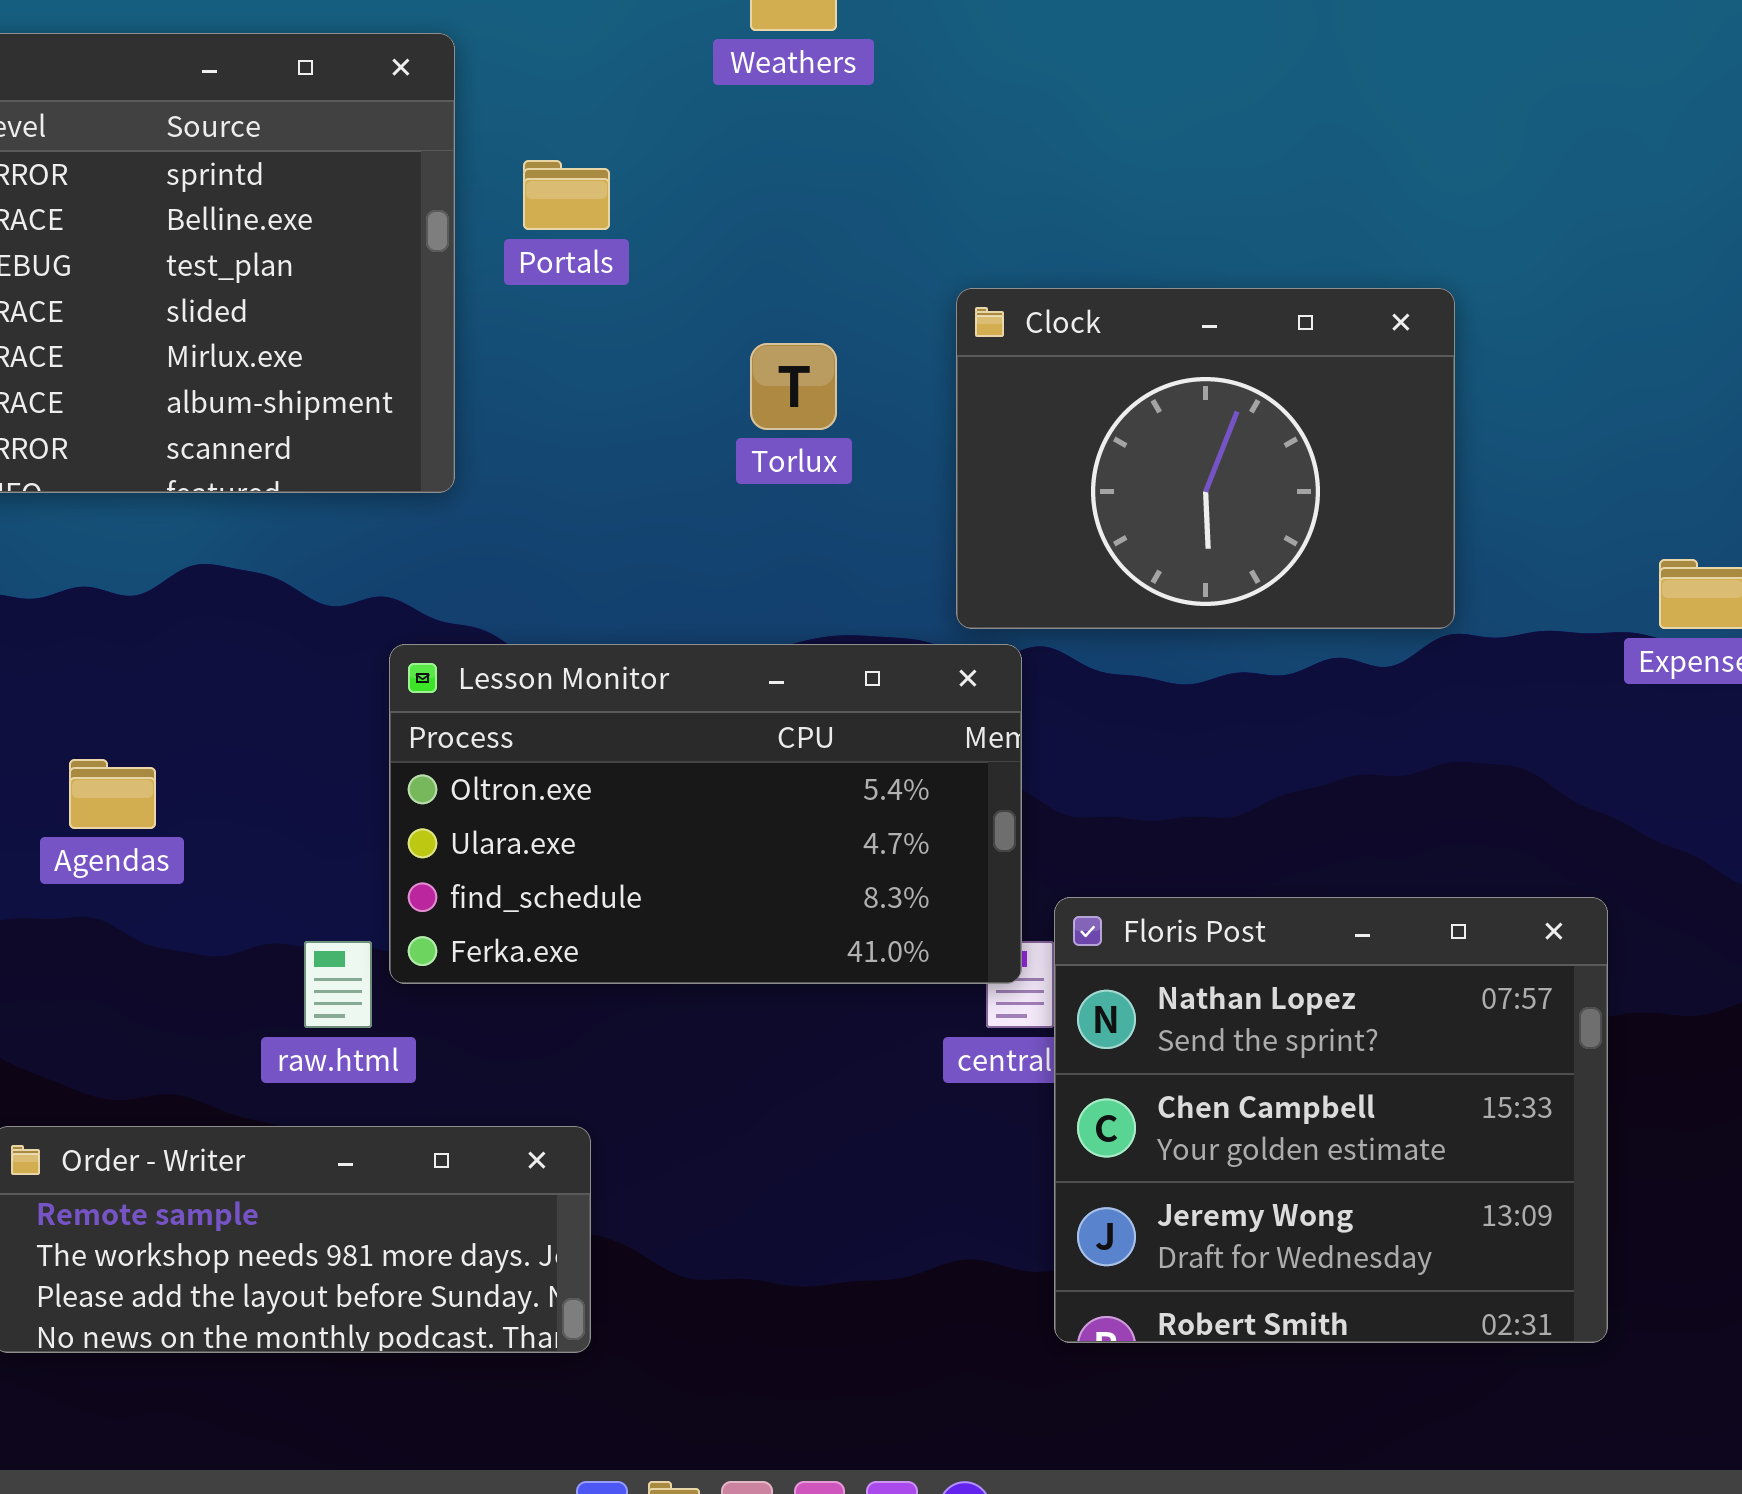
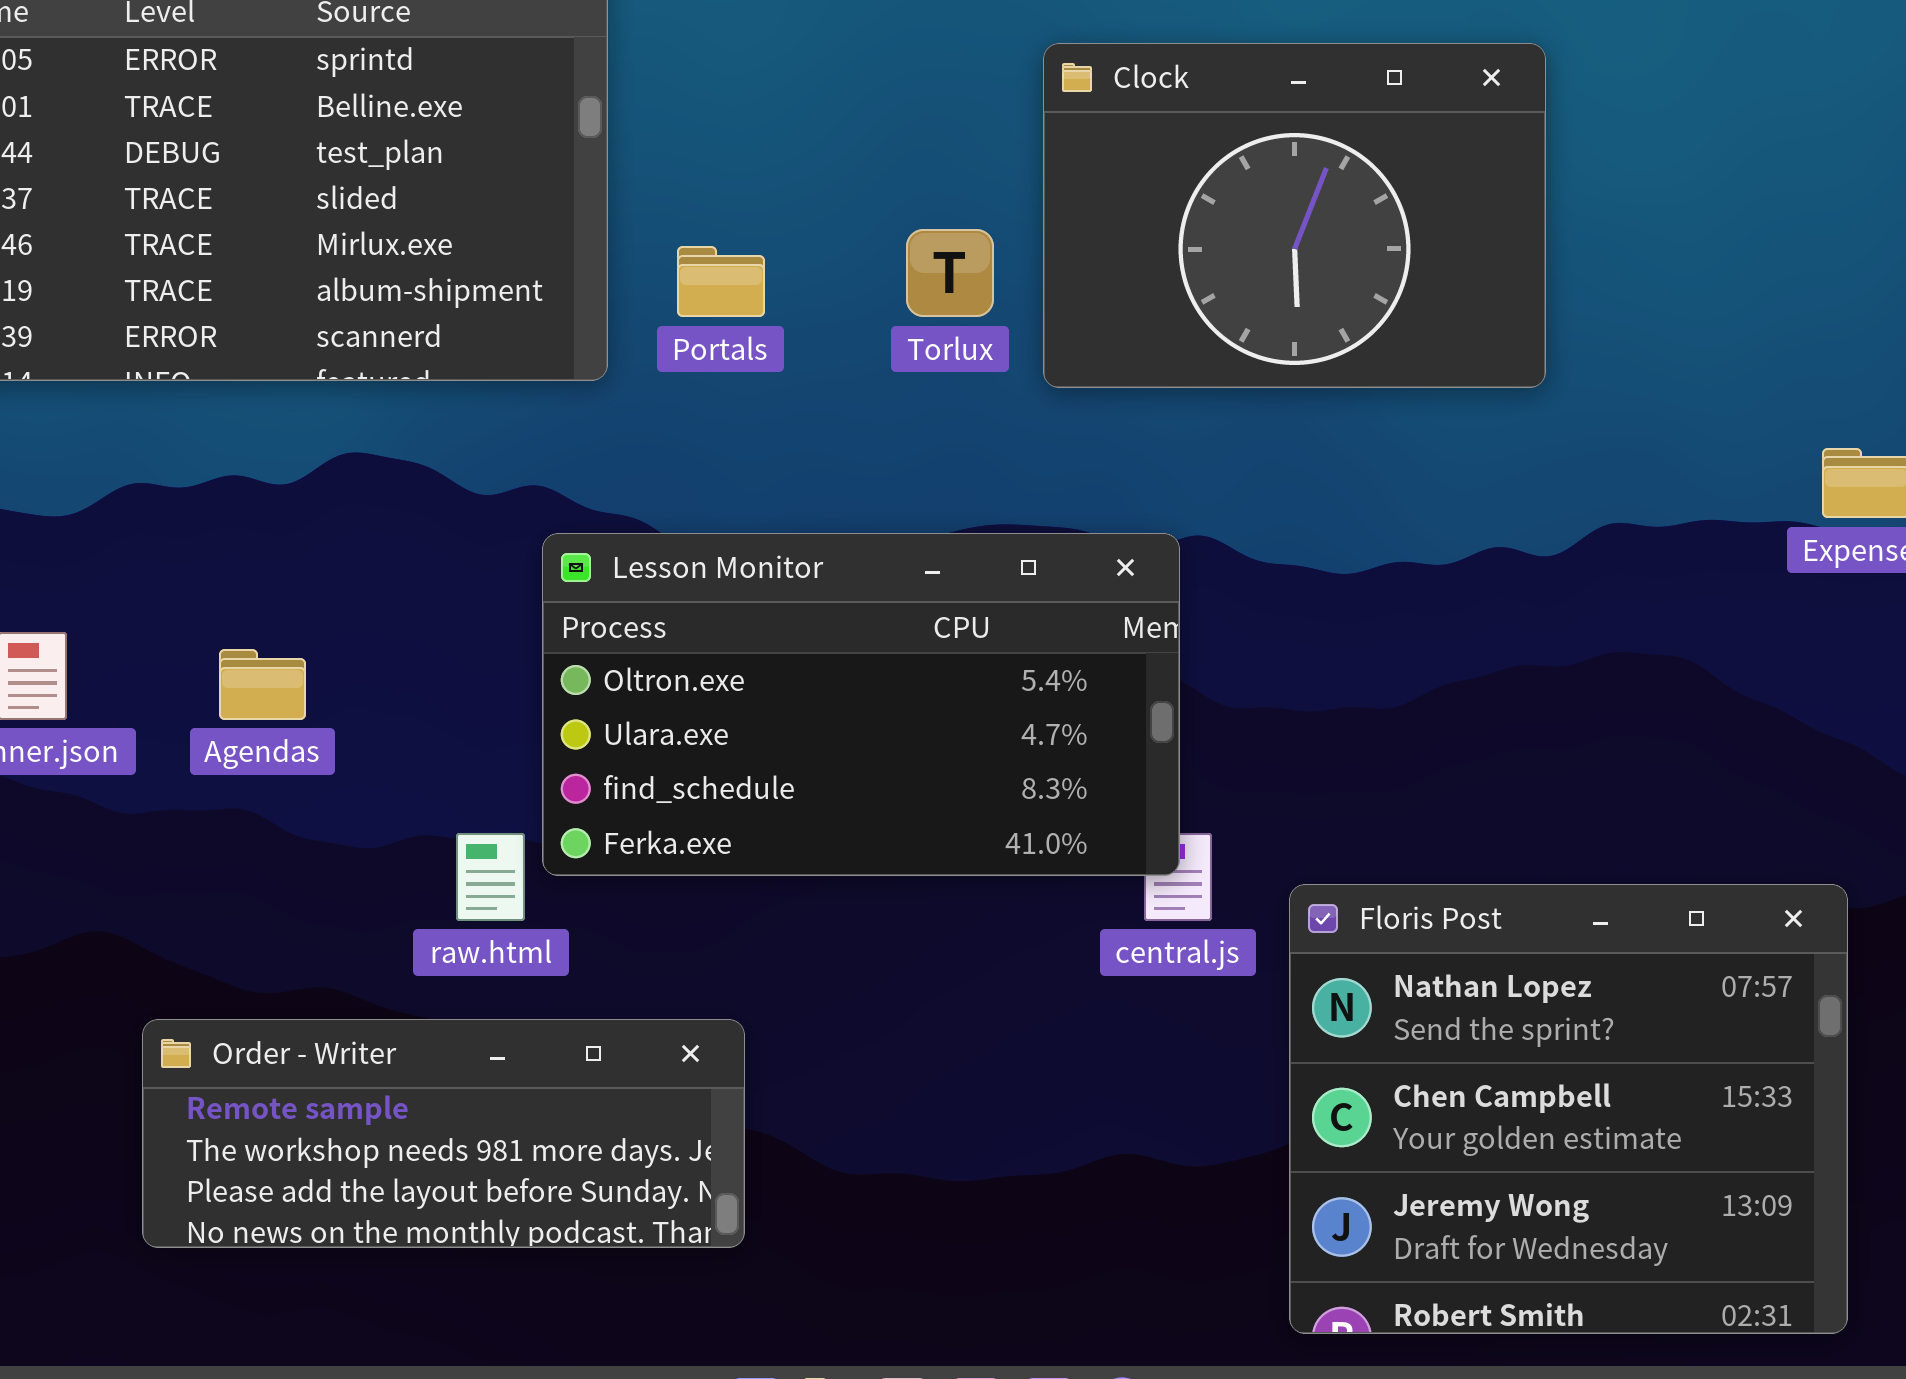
Portals: [523,160,610,230] -> [677,246,765,317], moved
Clock: [956,288,1455,629] -> [1043,43,1546,388], moved
Floris Post: [1054,897,1608,1343] -> [1289,884,1848,1334], moved

